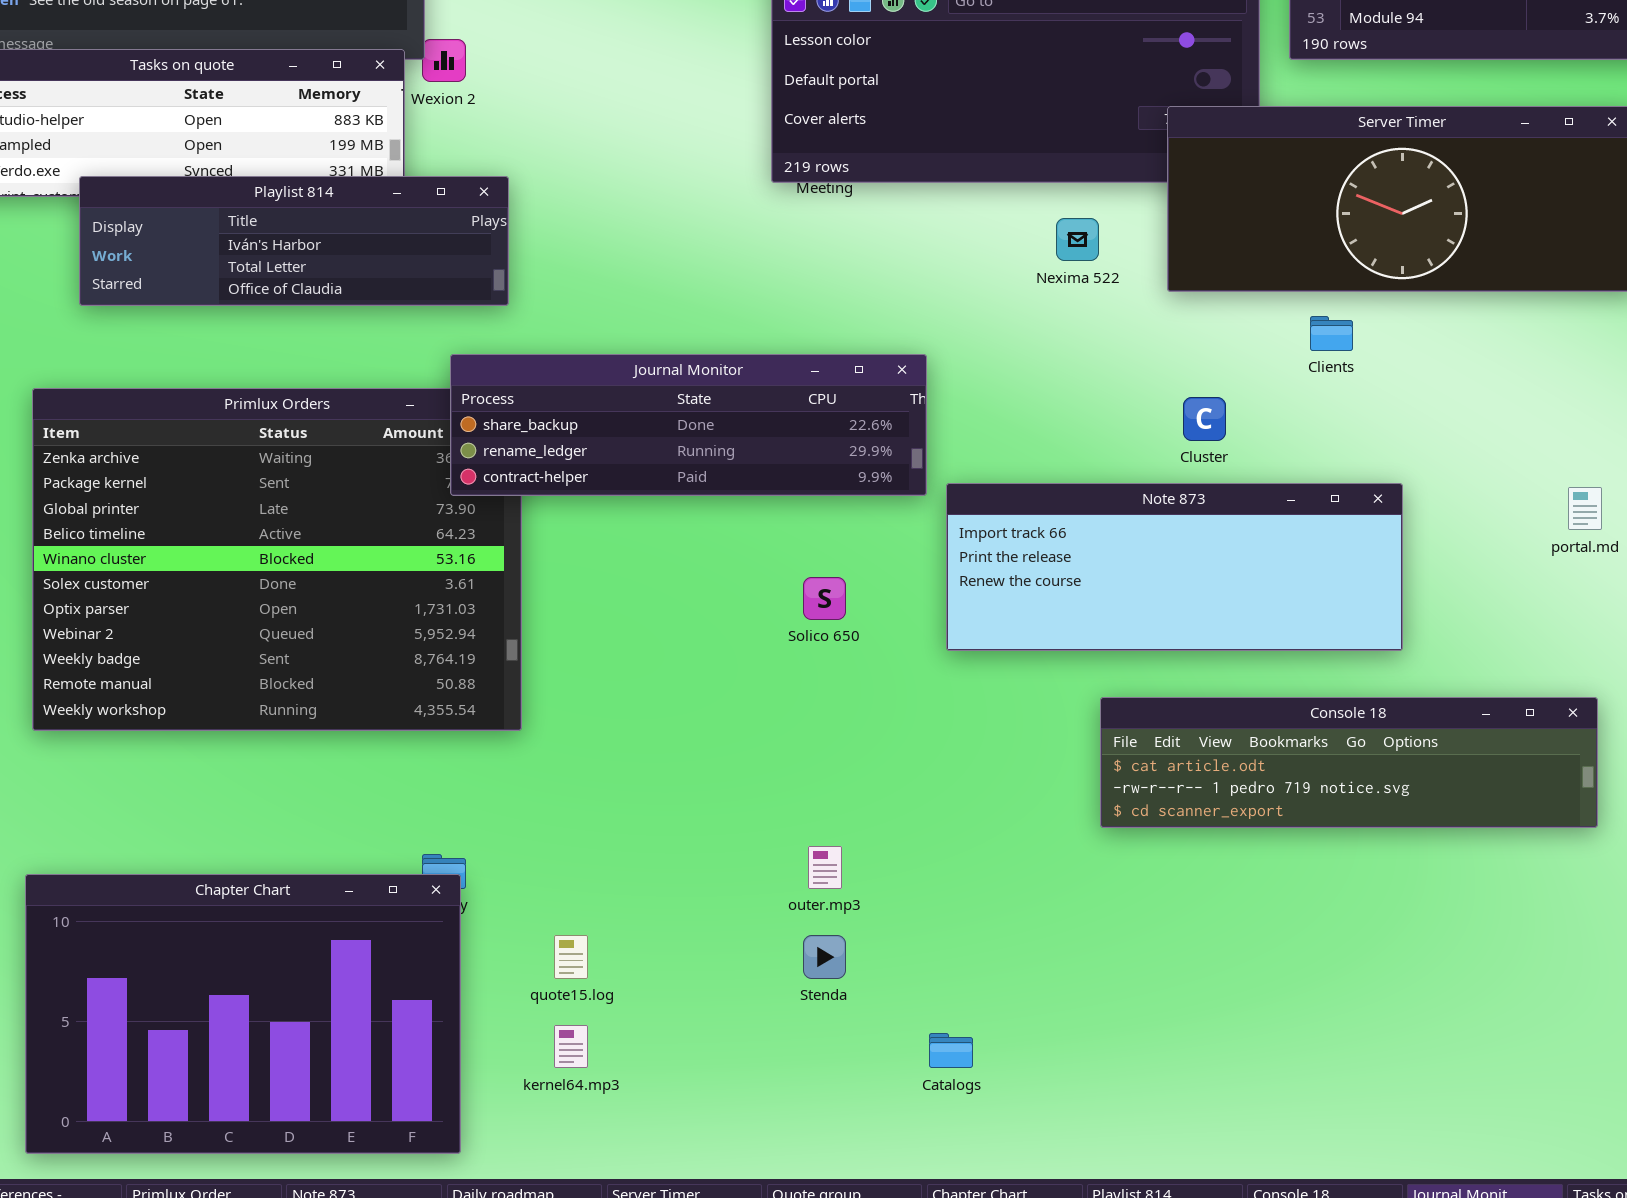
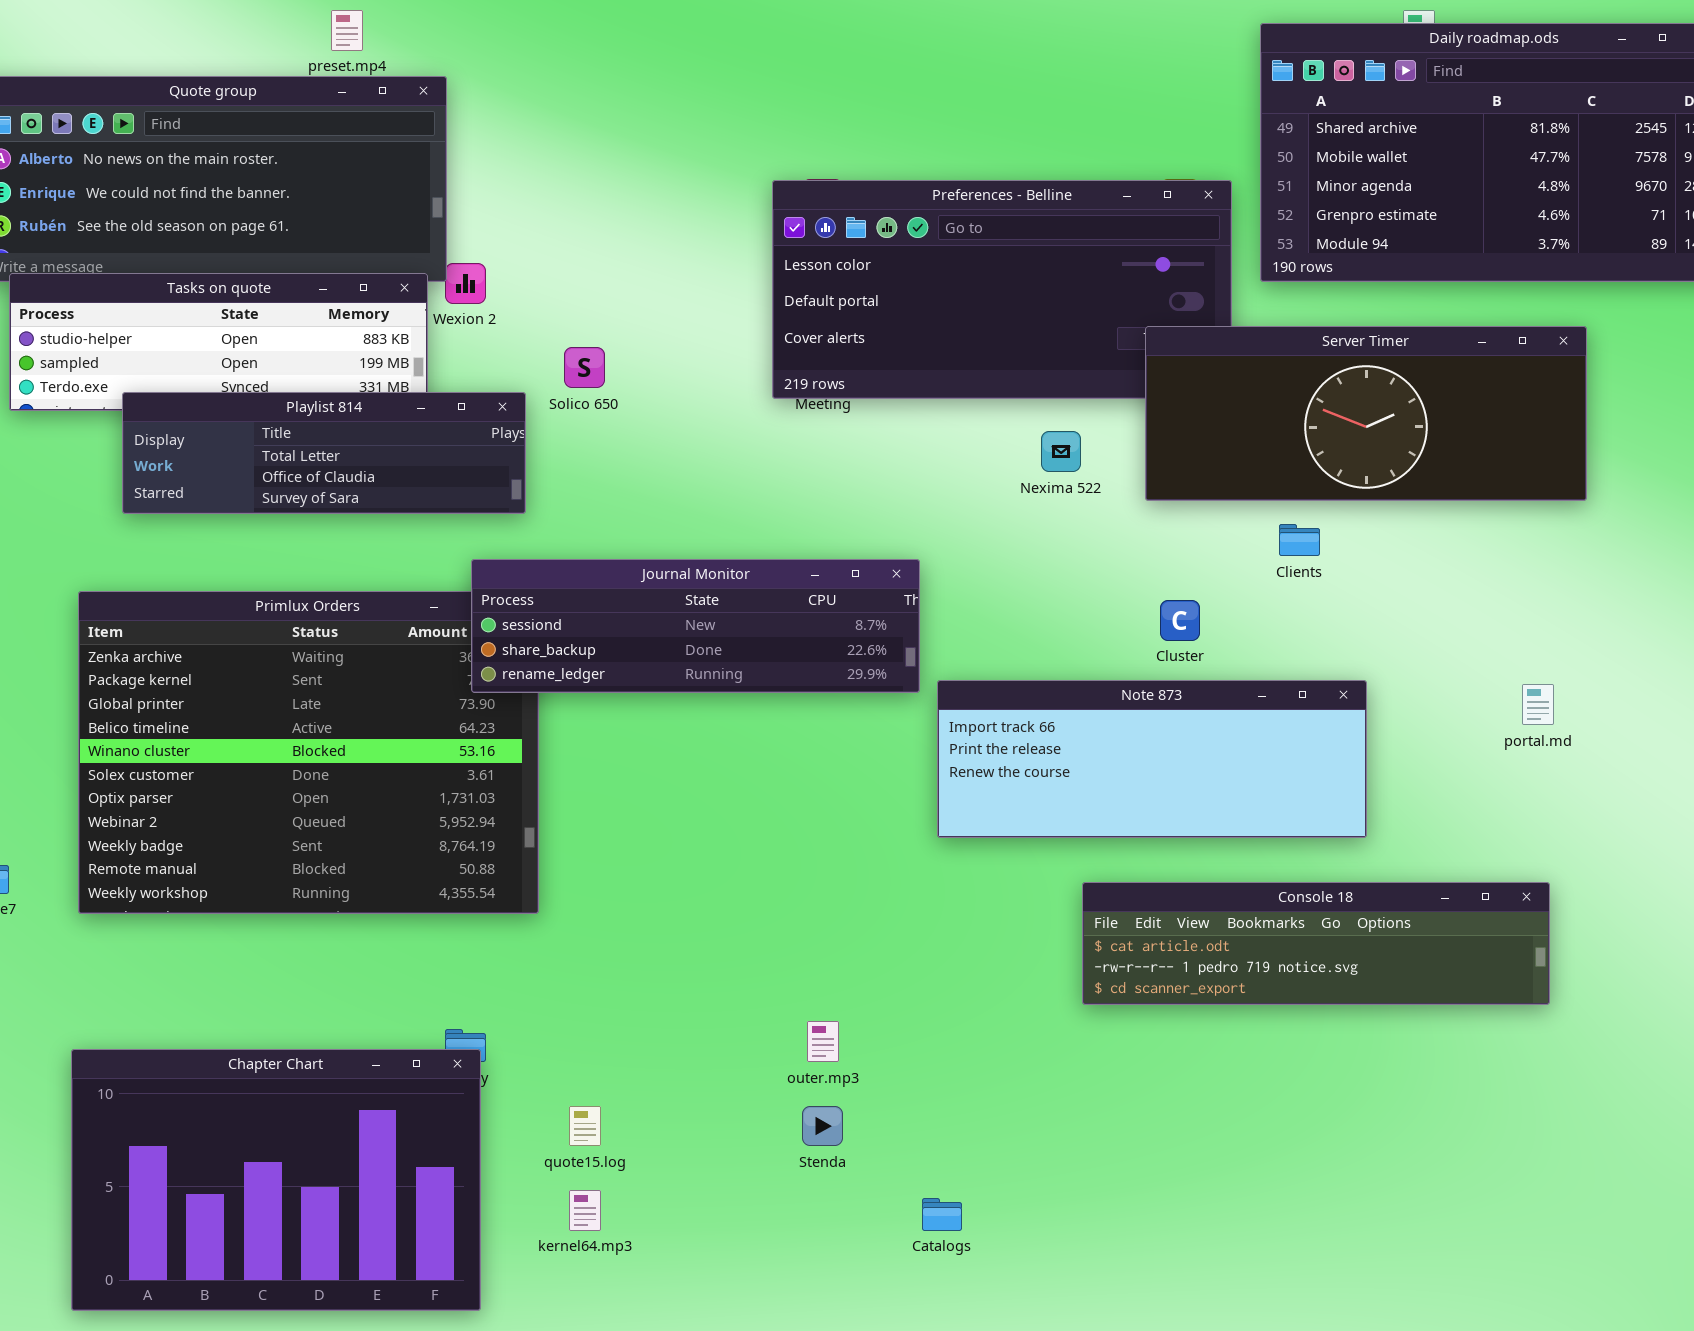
Playlist 814: [79,176,509,306] -> [122,392,526,514], scrolled down 1 row
Journal Monitor: [450,354,927,496] -> [471,559,920,693], scrolled up 1 row
Solico 650: [803,577,846,620] -> [564,347,605,388], moved

